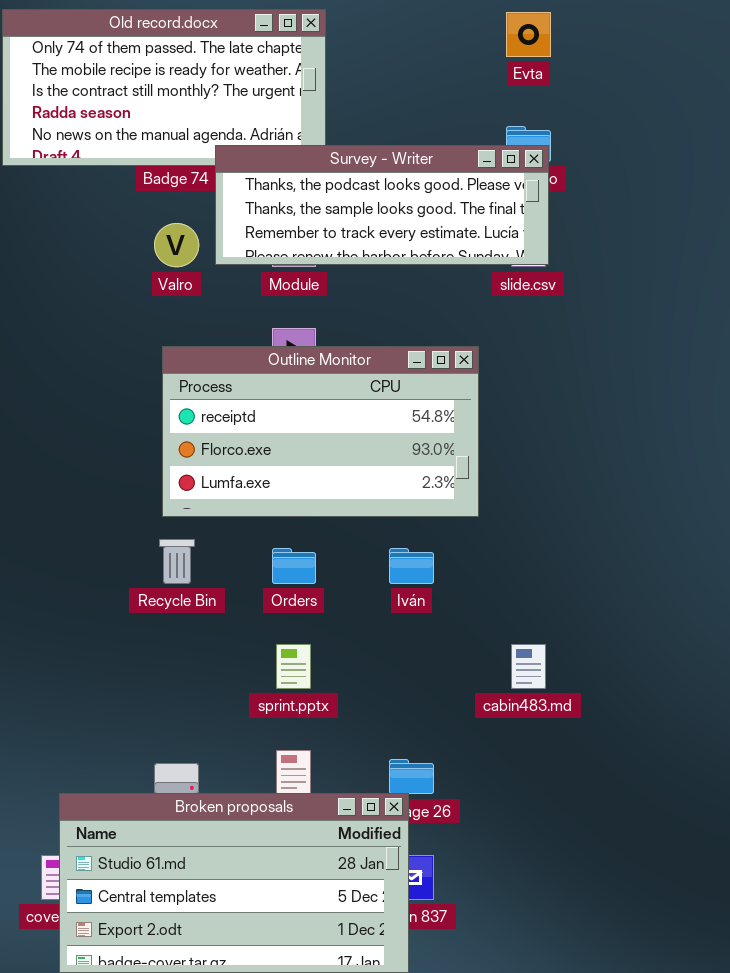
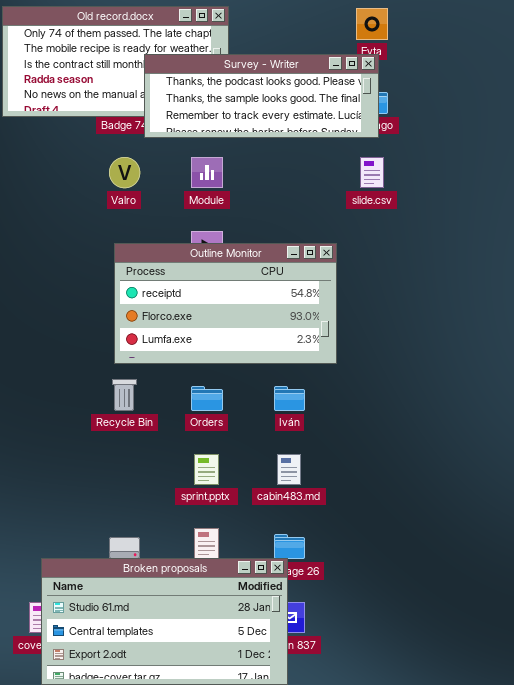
Survey - Writer: [215,145,549,265] -> [144,54,379,138], moved
cabin483.md: [511,644,546,689] -> [277,454,301,485], moved

